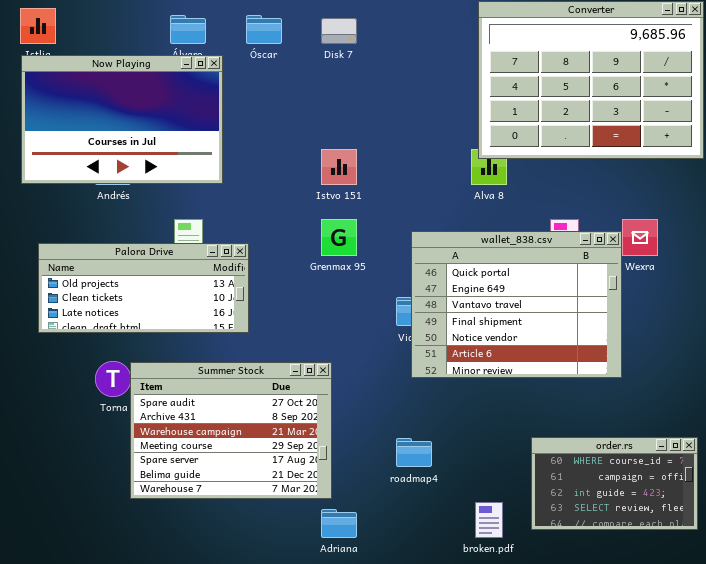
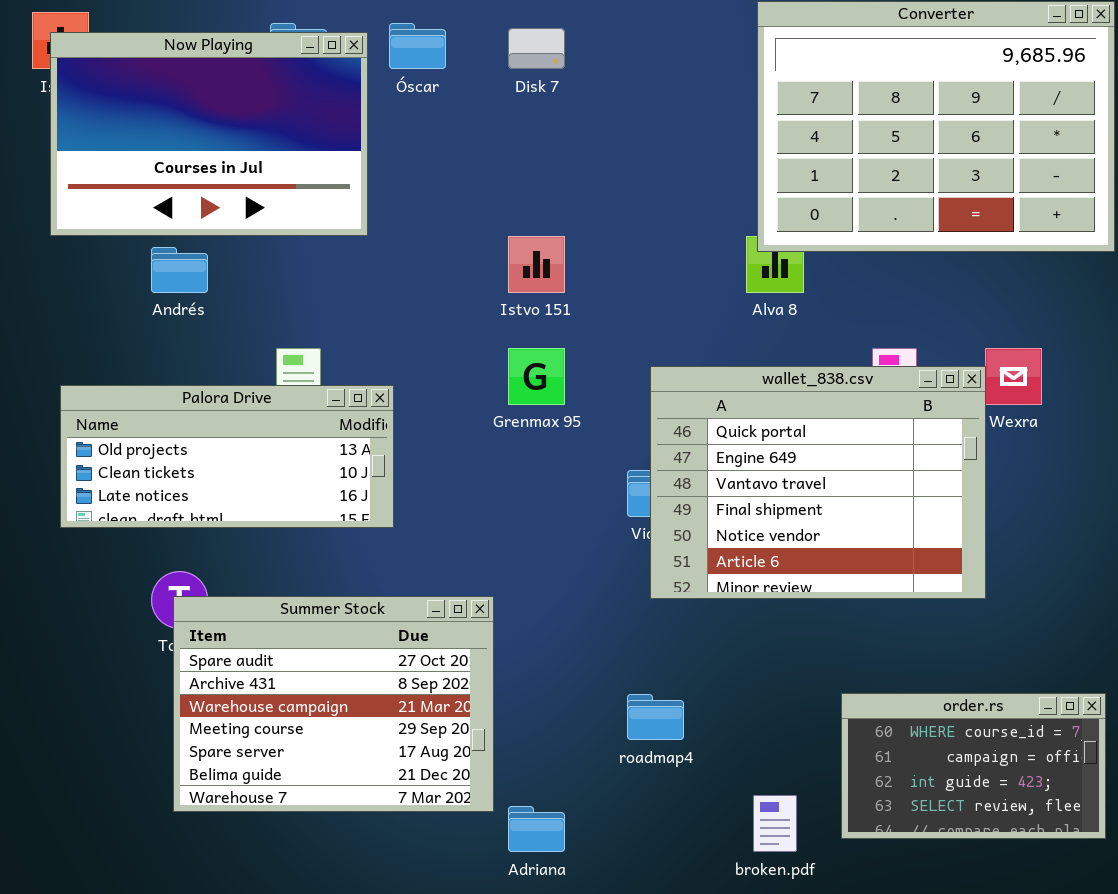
Now Playing: [21,55,223,184] -> [50,32,368,236], moved
Summer Stock: [130,362,332,499] -> [173,596,494,812], moved

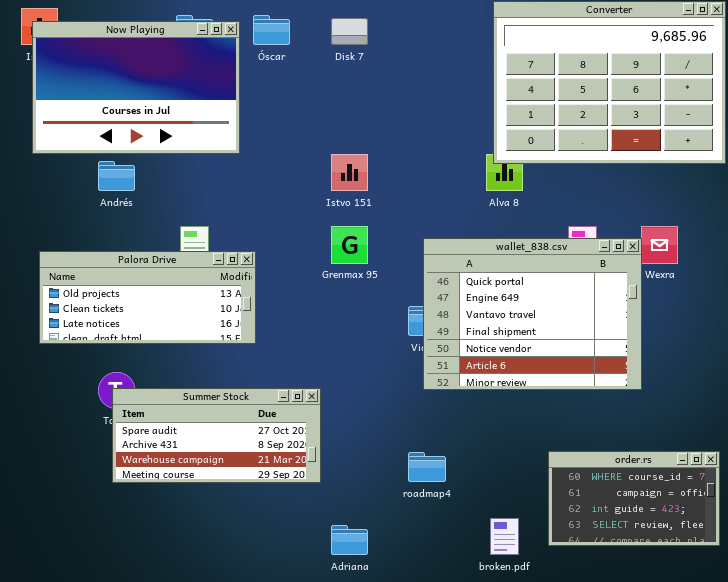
Summer Stock: [173,596,494,812] -> [112,388,321,483], resized

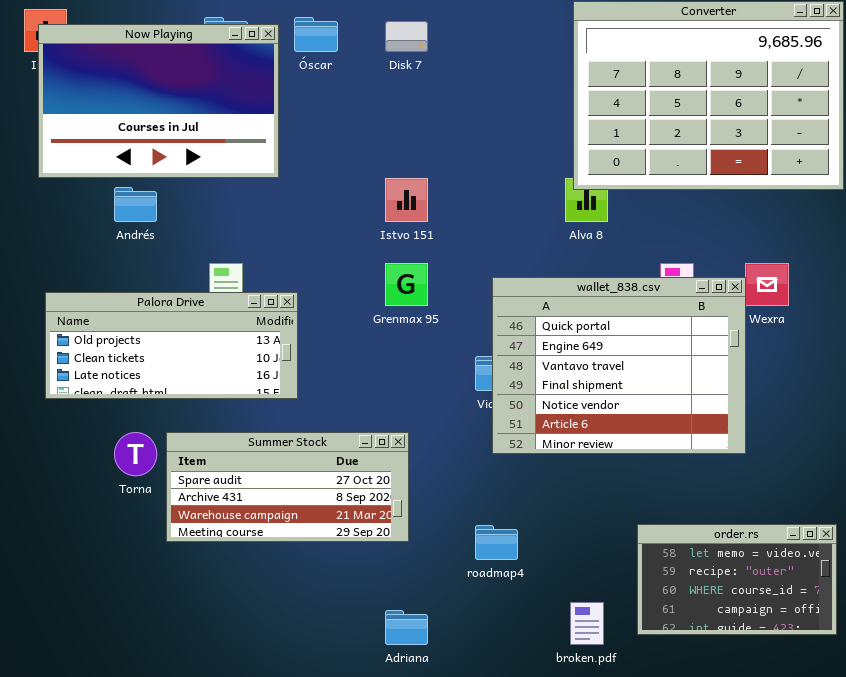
Summer Stock: [112,388,321,483] -> [166,432,409,542], moved
order.rs: [548,451,720,546] -> [637,524,837,635], scrolled up 2 rows

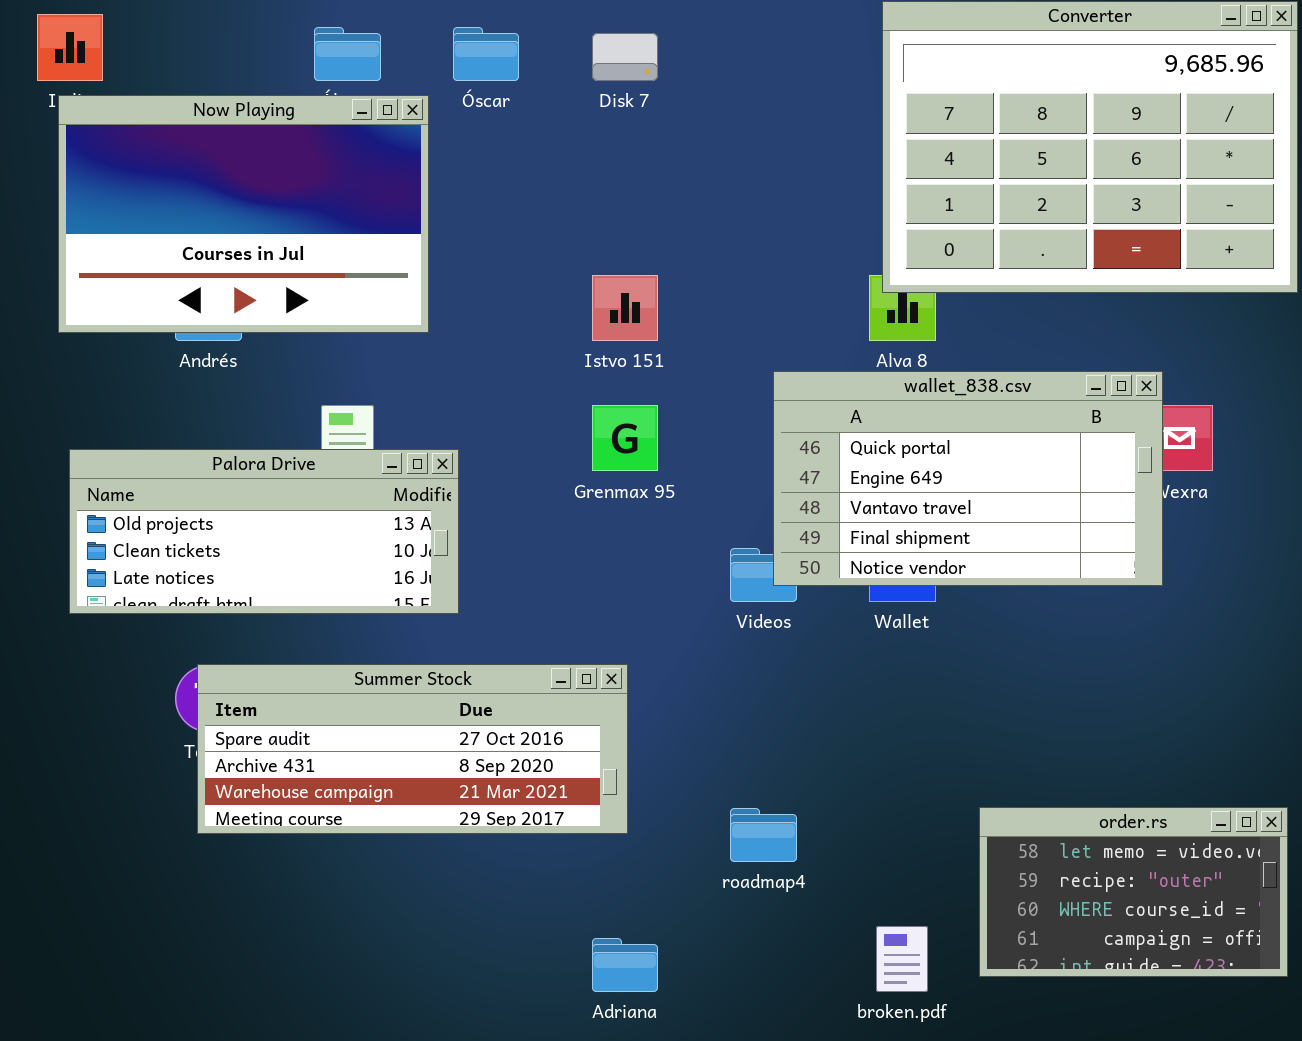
Now Playing: [38,24,279,178] -> [58,95,429,333], moved
wallet_838.csv: [492,277,746,454] -> [773,371,1163,586], moved, resized
Summer Stock: [166,432,409,542] -> [197,664,628,834], resized

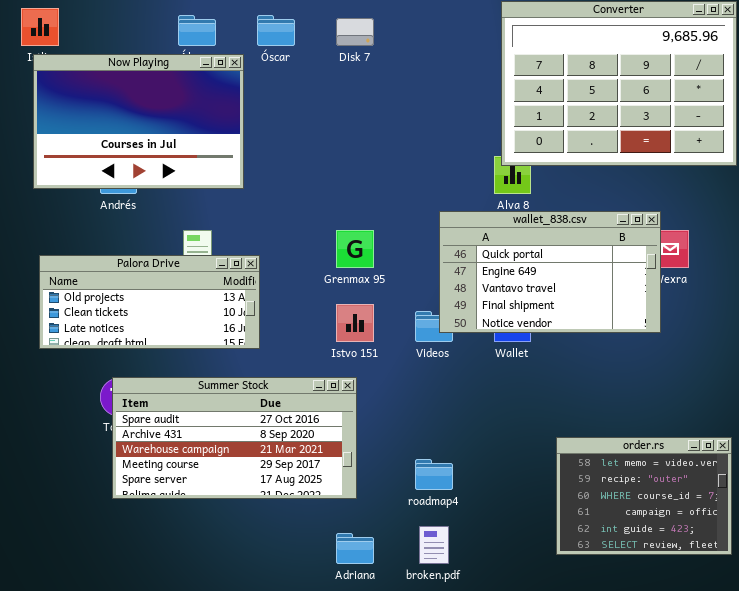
Istvo 151: [592,275,658,341] -> [336,304,374,342], moved
Summer Stock: [197,664,628,834] -> [112,377,357,499], resized
order.rs: [979,807,1288,977] -> [556,437,732,555], resized
broken.pdf: [876,926,928,992] -> [419,526,449,564], moved

